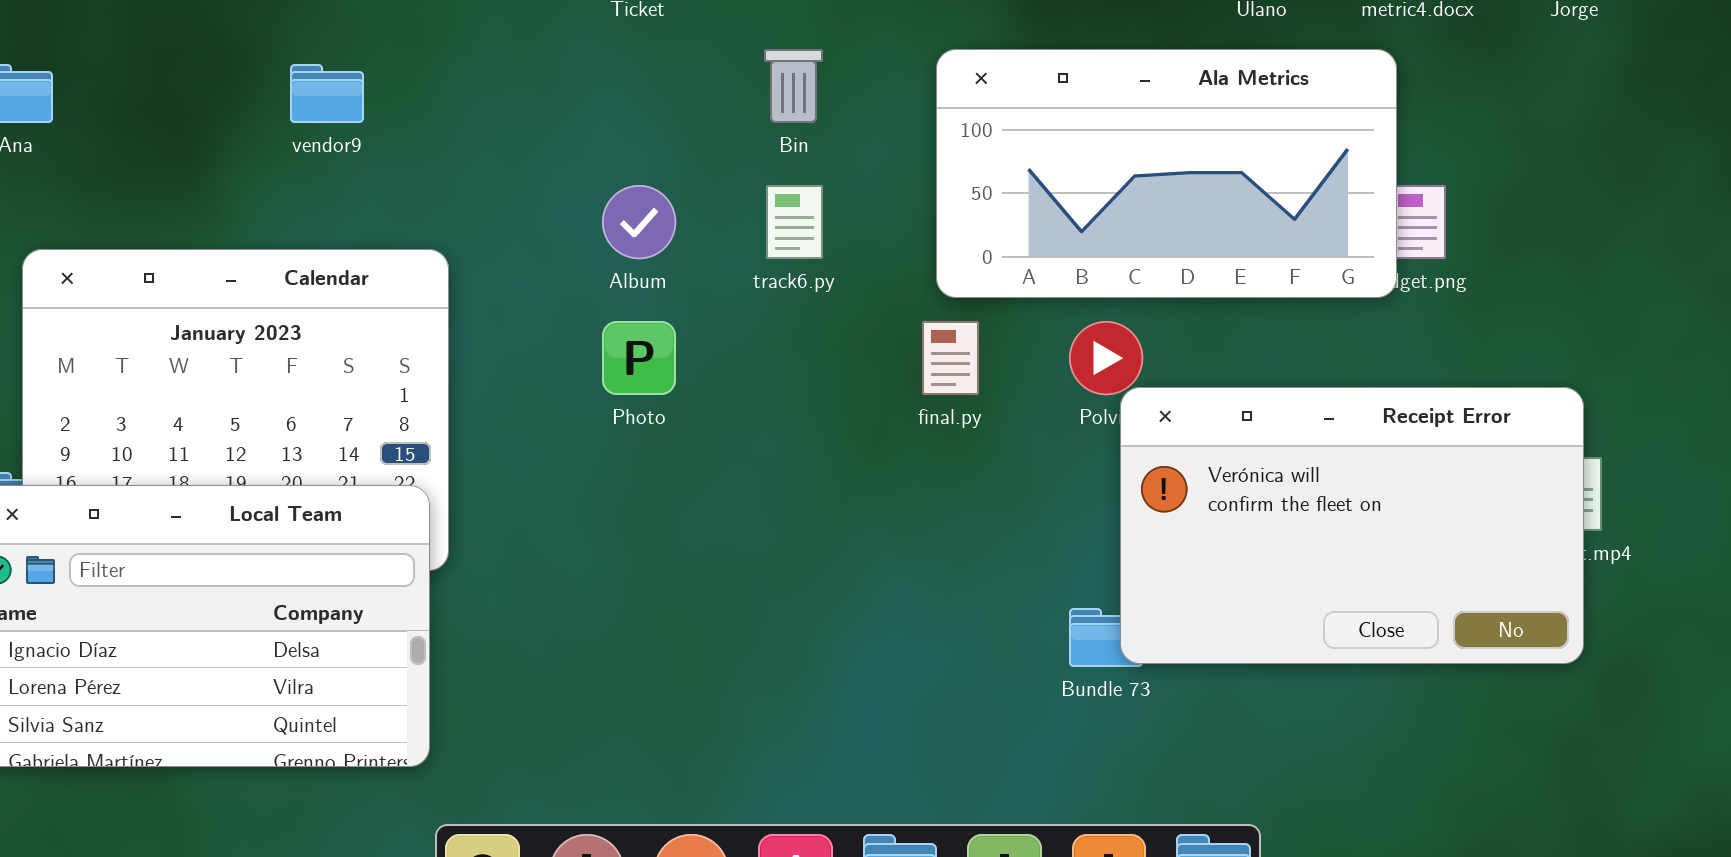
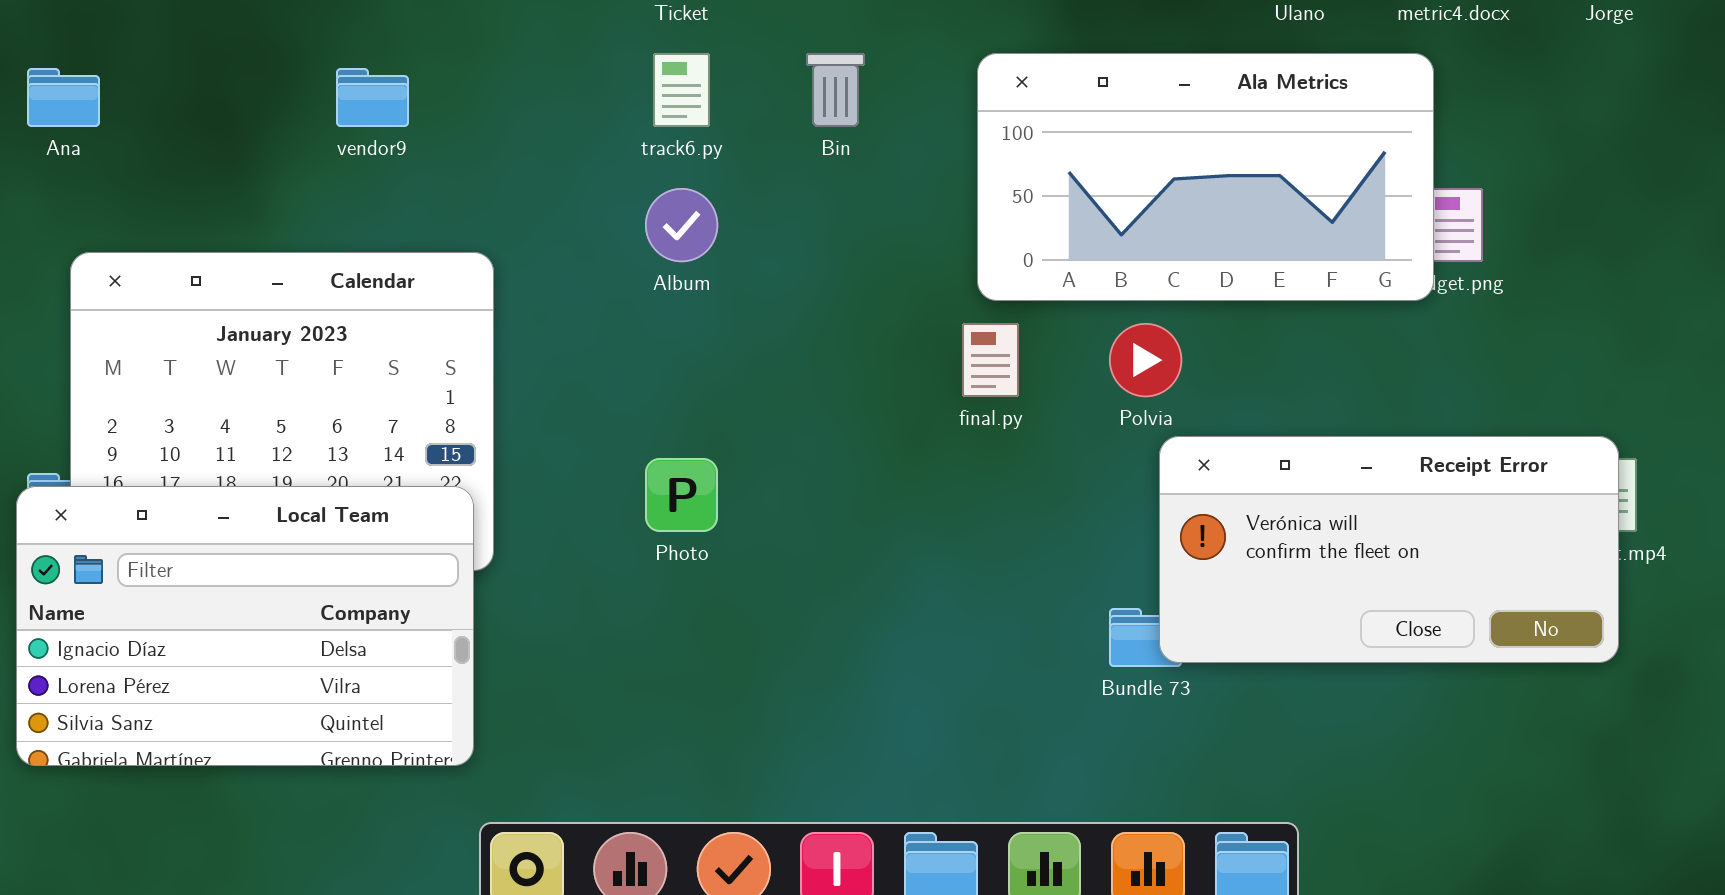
track6.py: [766,185,823,259] -> [653,53,710,127], moved
Photo: [602,321,676,395] -> [645,458,718,532], moved
Receipt Error: [1120,387,1584,664] -> [1159,436,1619,663], resized

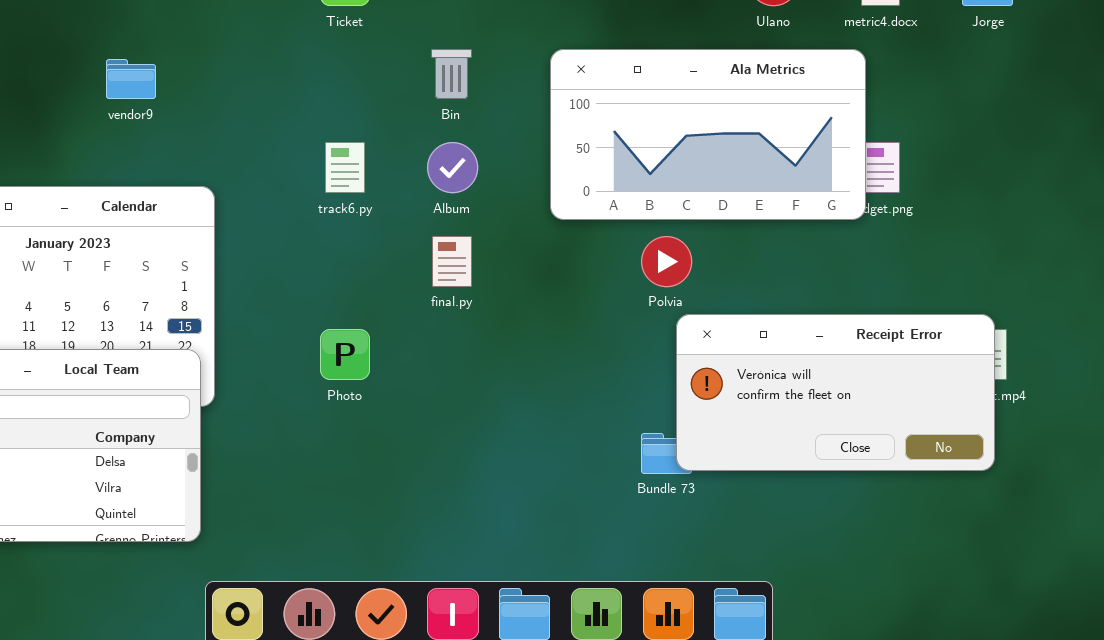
track6.py: [653,53,710,127] -> [325,142,365,193], moved
Album: [645,188,718,262] -> [427,142,478,193], moved
final.py: [962,323,1019,397] -> [432,236,472,287], moved

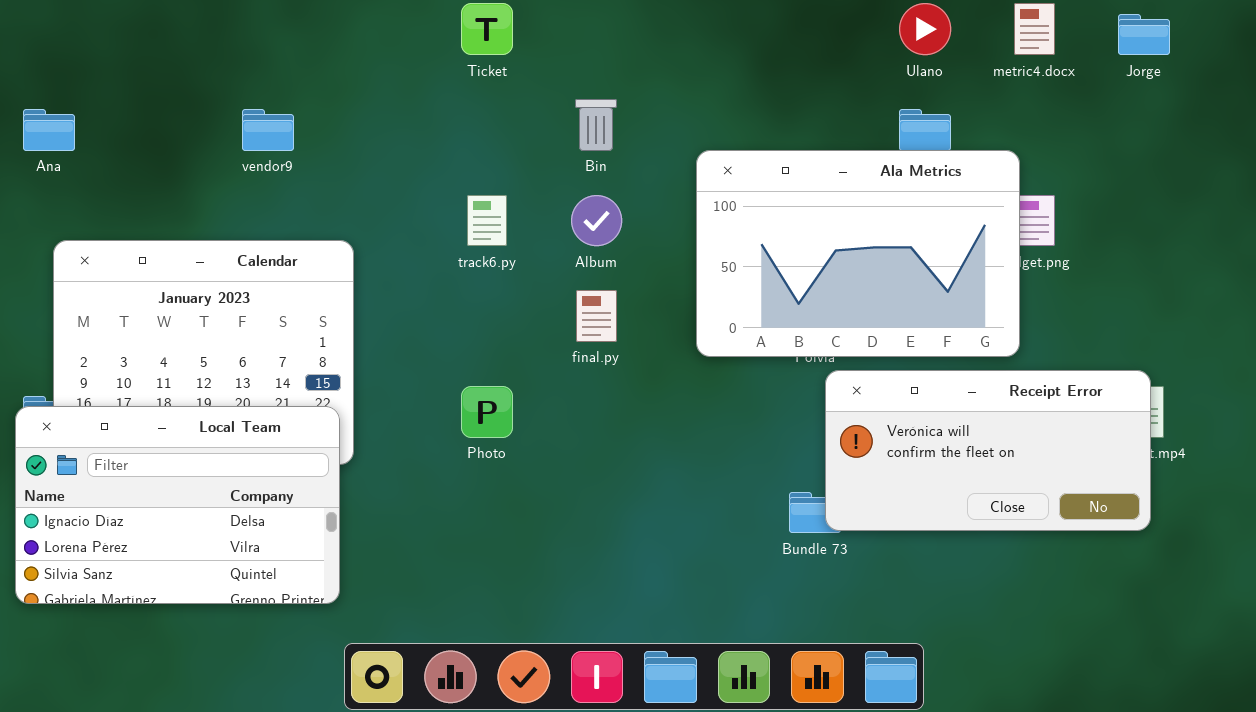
Ala Metrics: [550,49,866,220] -> [696,150,1020,357], moved, resized

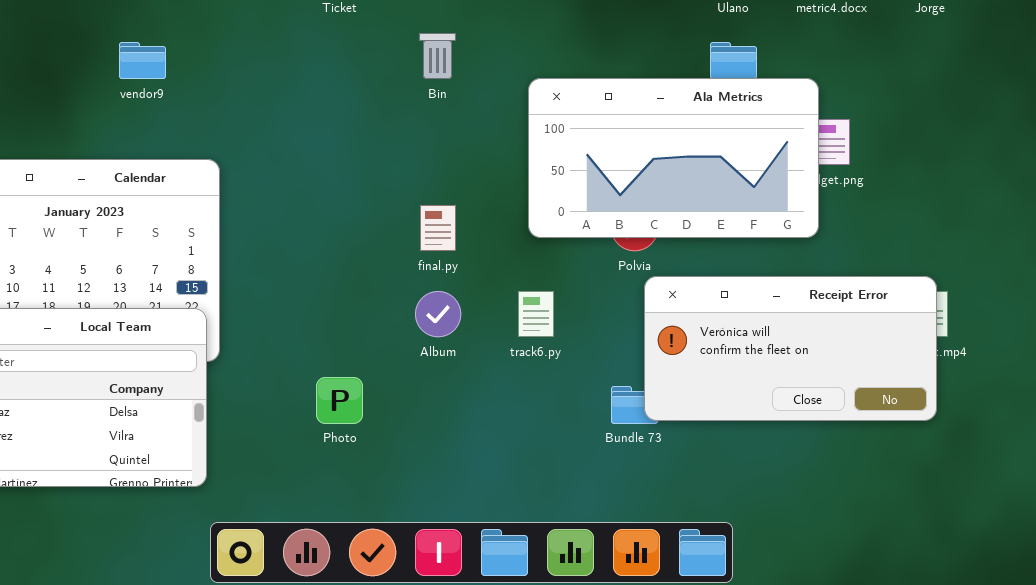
Ala Metrics: [696,150,1020,357] -> [528,78,819,238], resized
track6.py: [467,195,507,246] -> [518,291,554,337], moved
Album: [571,195,622,246] -> [415,291,461,337], moved
Photo: [461,386,513,438] -> [316,377,363,424], moved

